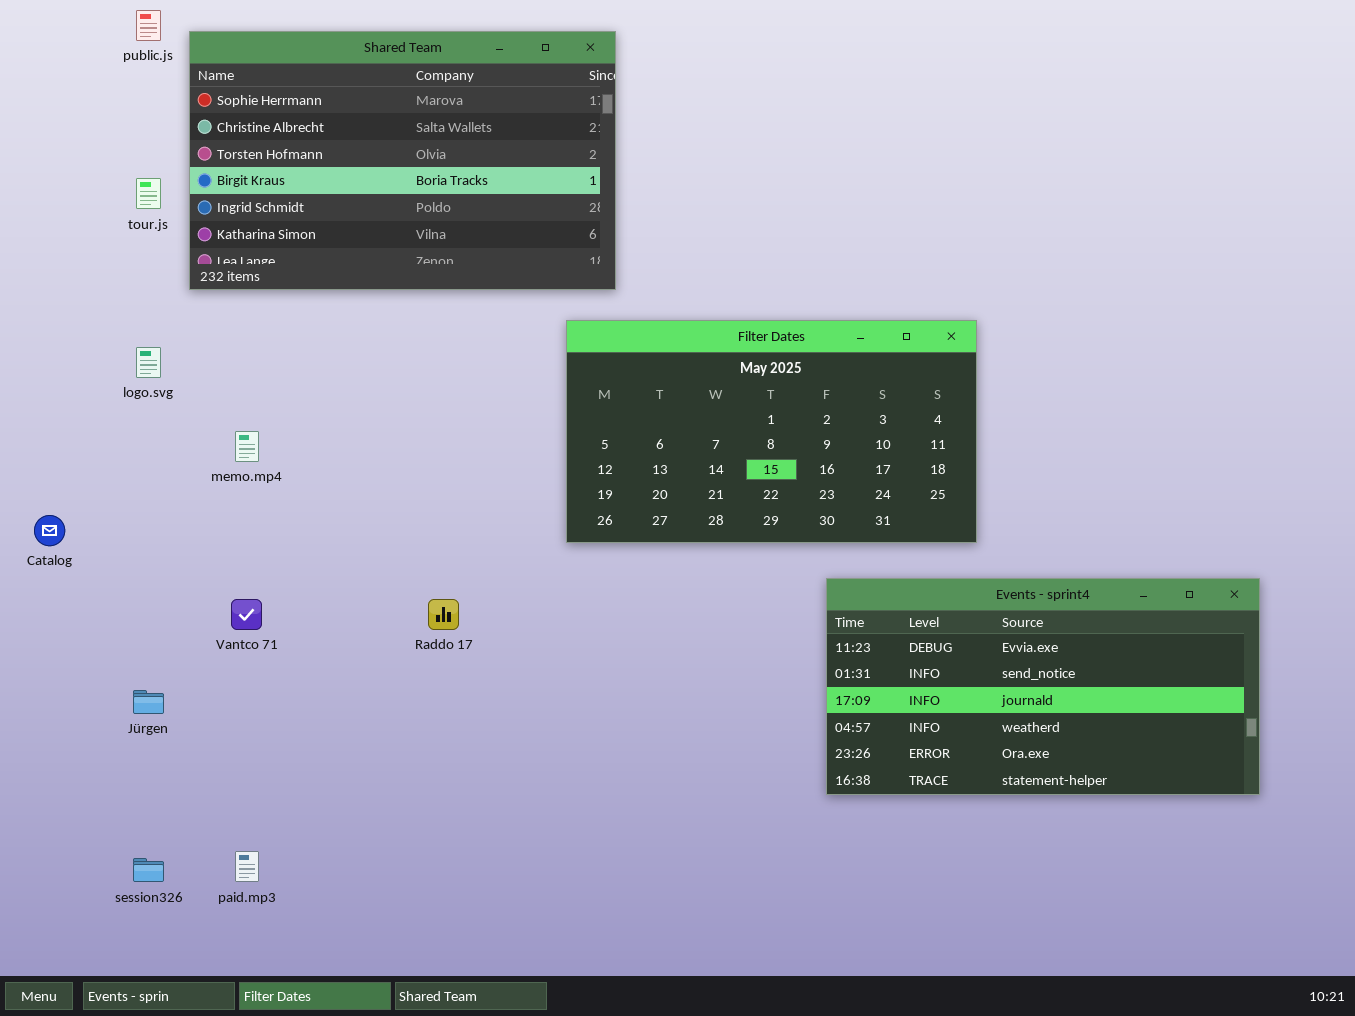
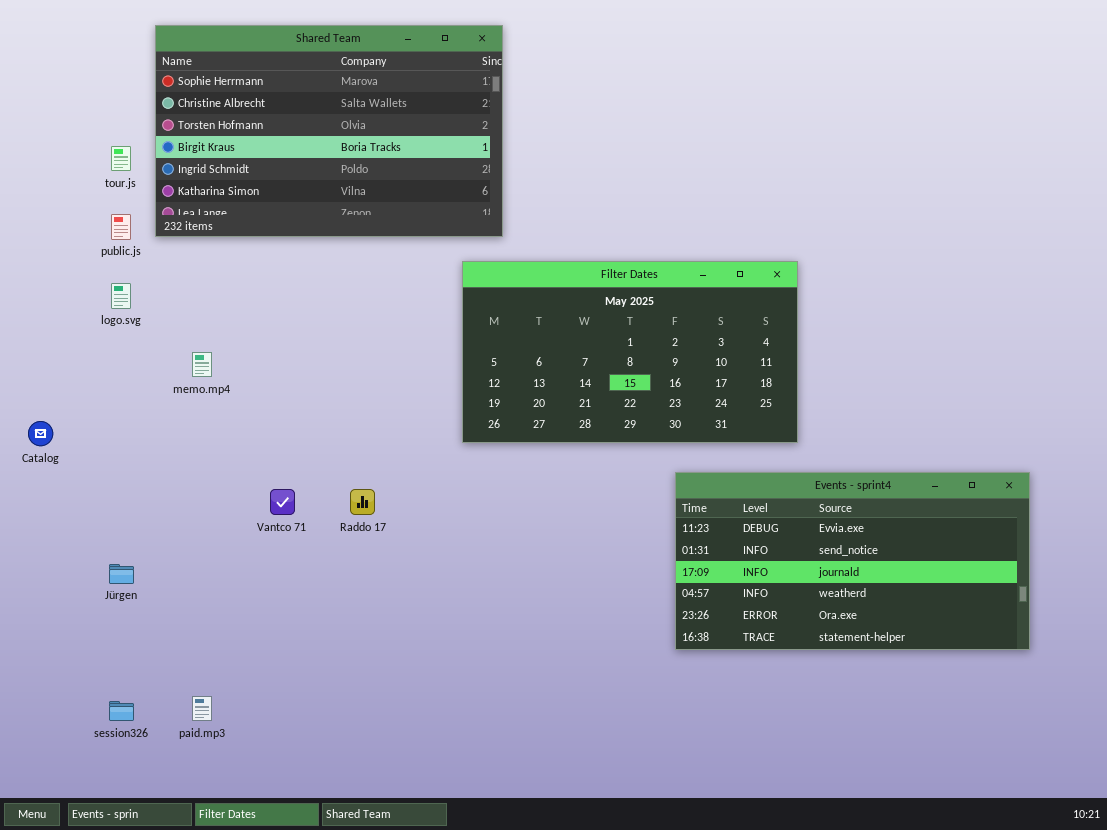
public.js: [136,10,161,41] -> [111,214,131,240], moved
Vantco 71: [231,599,262,630] -> [270,489,295,515], moved

